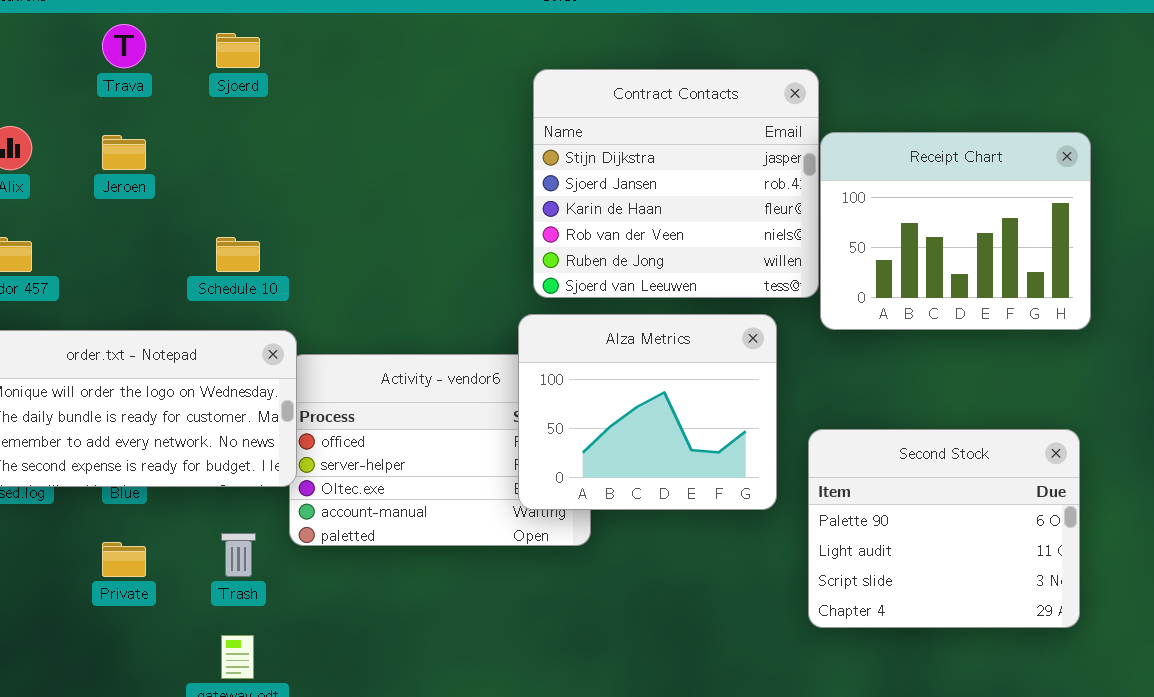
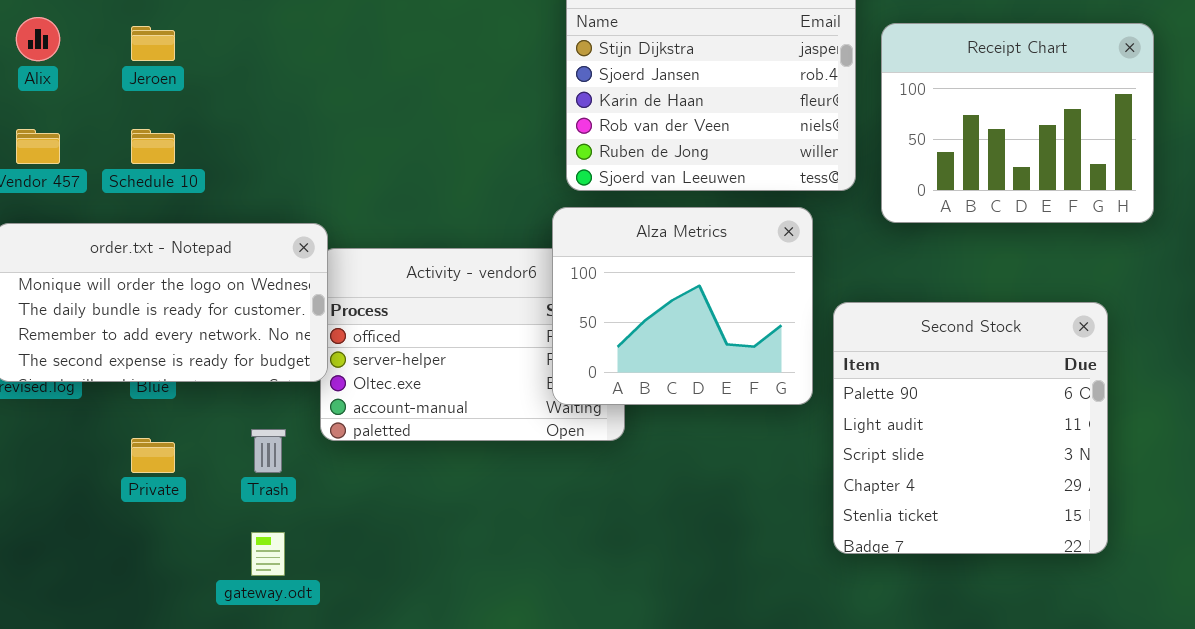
Receipt Chart: [820,132,1091,330] -> [881,23,1154,223], moved
Schedule 10: [216,237,260,272] -> [131,129,175,164], moved
Second Stock: [808,429,1080,628] -> [833,302,1108,554], moved, resized

